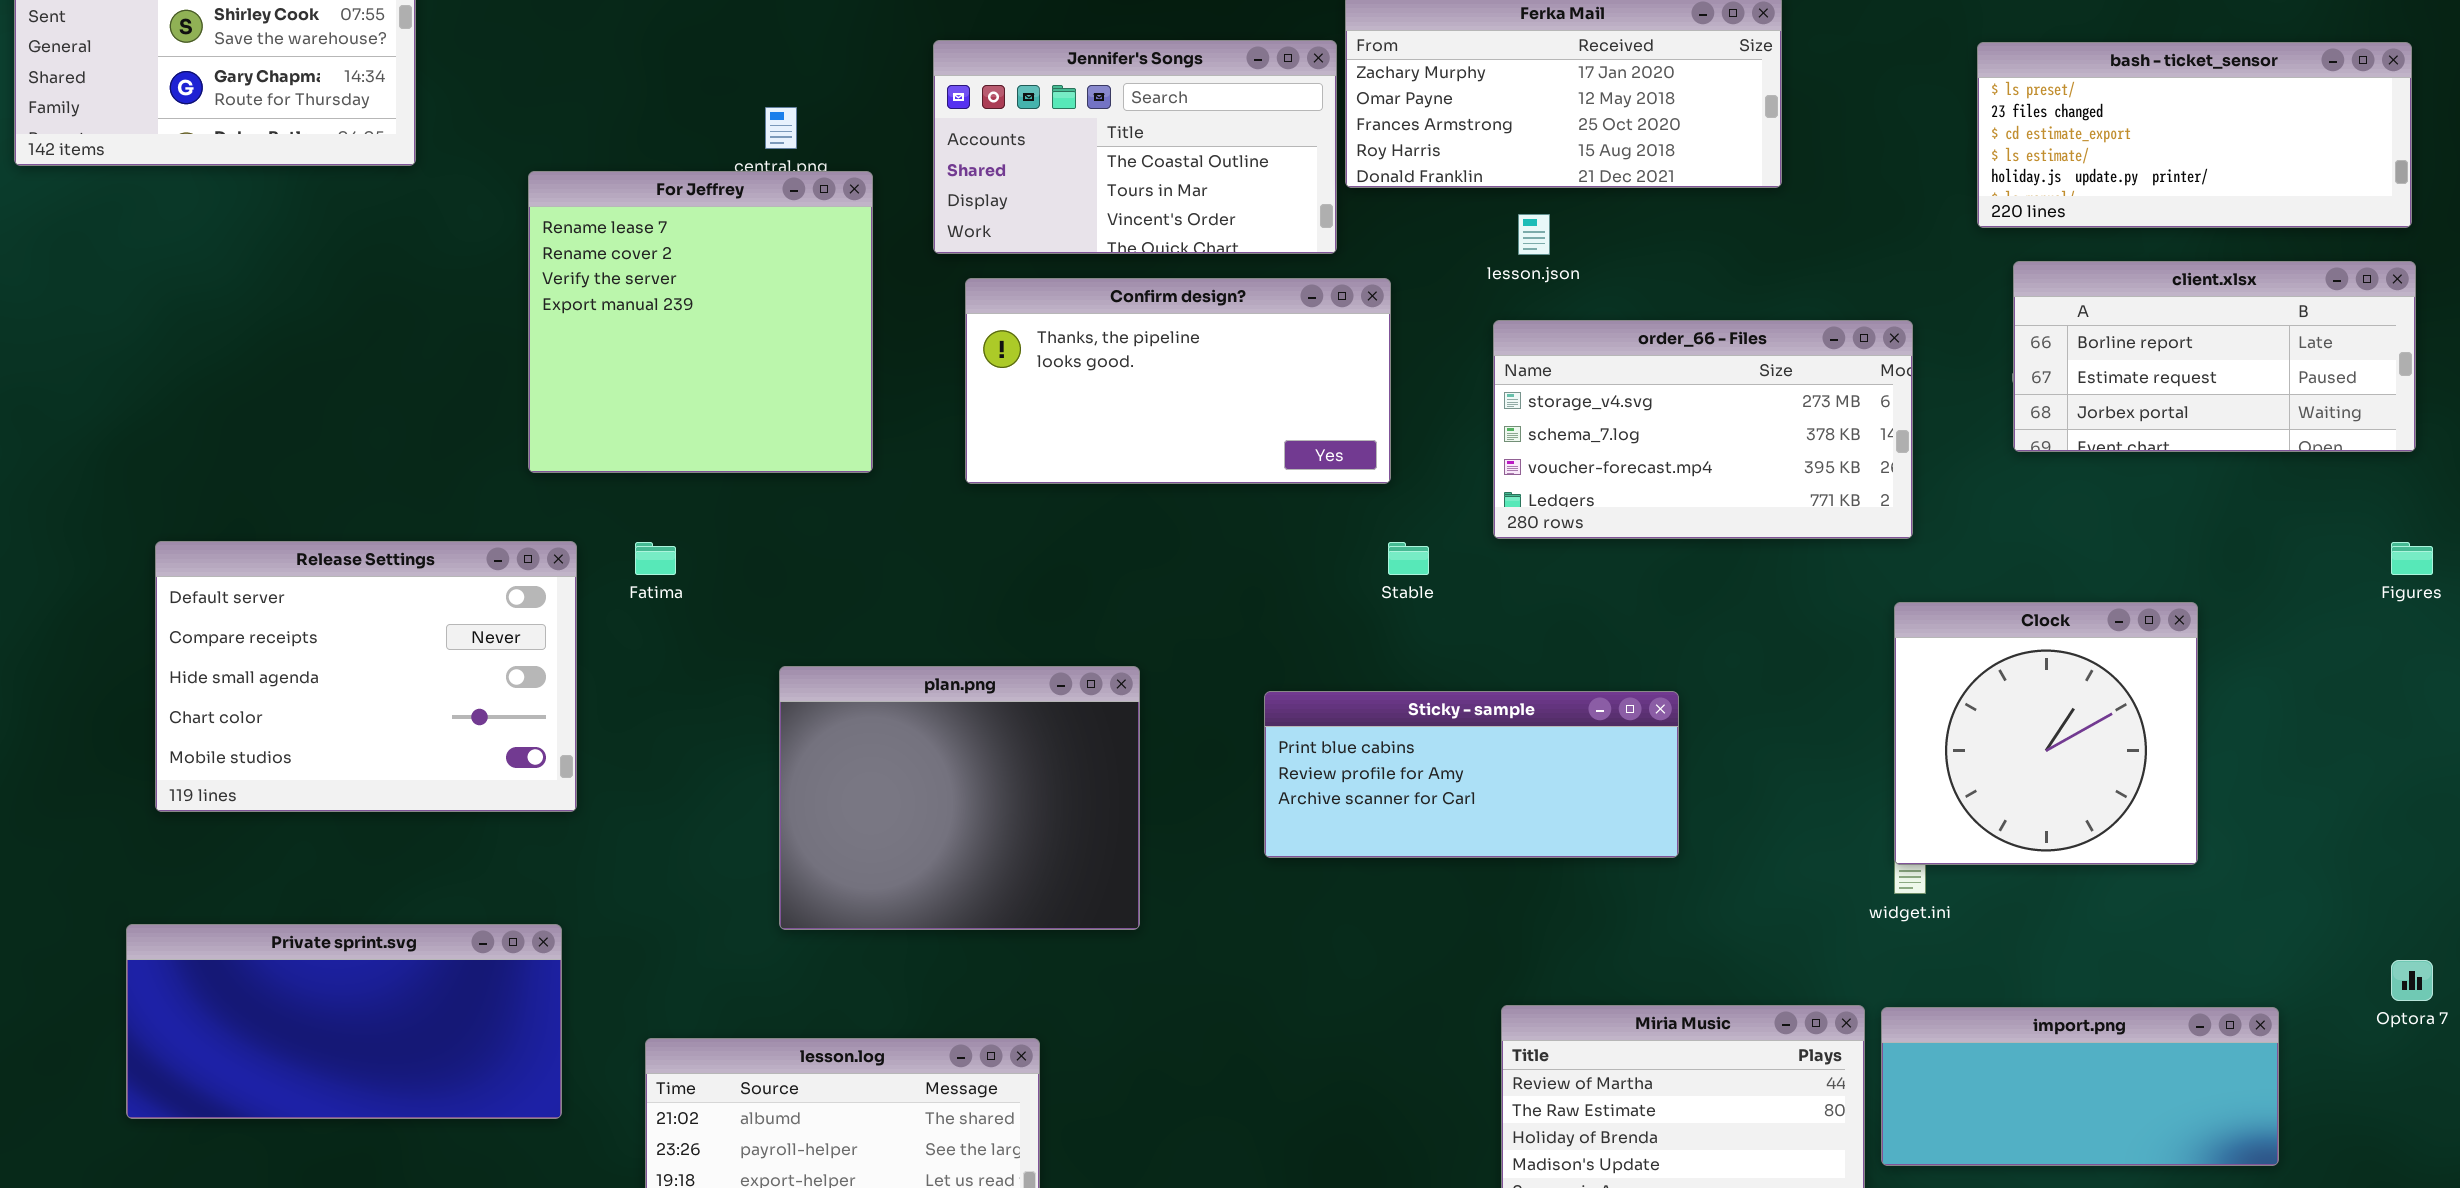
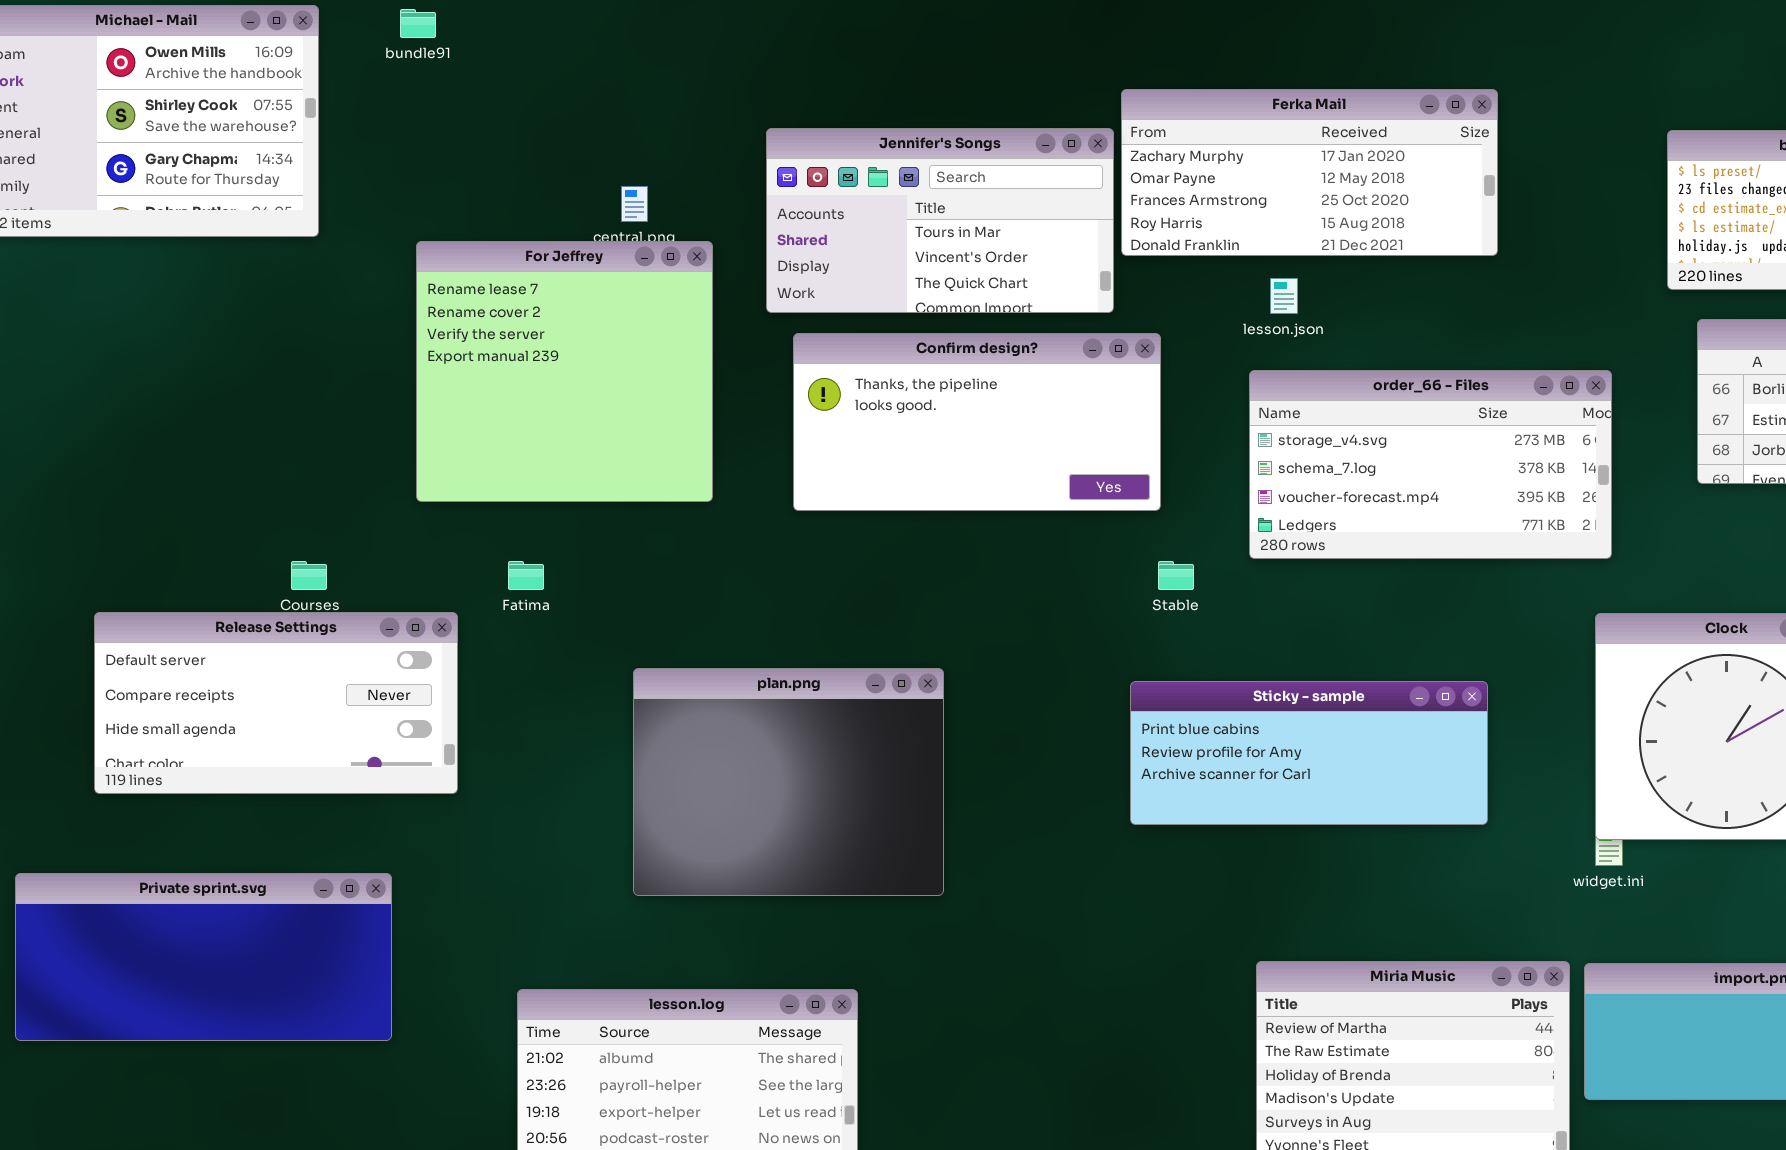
Jennifer's Songs: [933,40,1337,254] -> [766,128,1114,313], scrolled down 1 row
Release Settings: [155,541,577,812] -> [94,612,458,794], resized
Sticky - sample: [1264,691,1679,858] -> [1130,681,1488,825], moved
Private sprint.svg: [126,924,562,1119] -> [15,873,392,1041], moved

